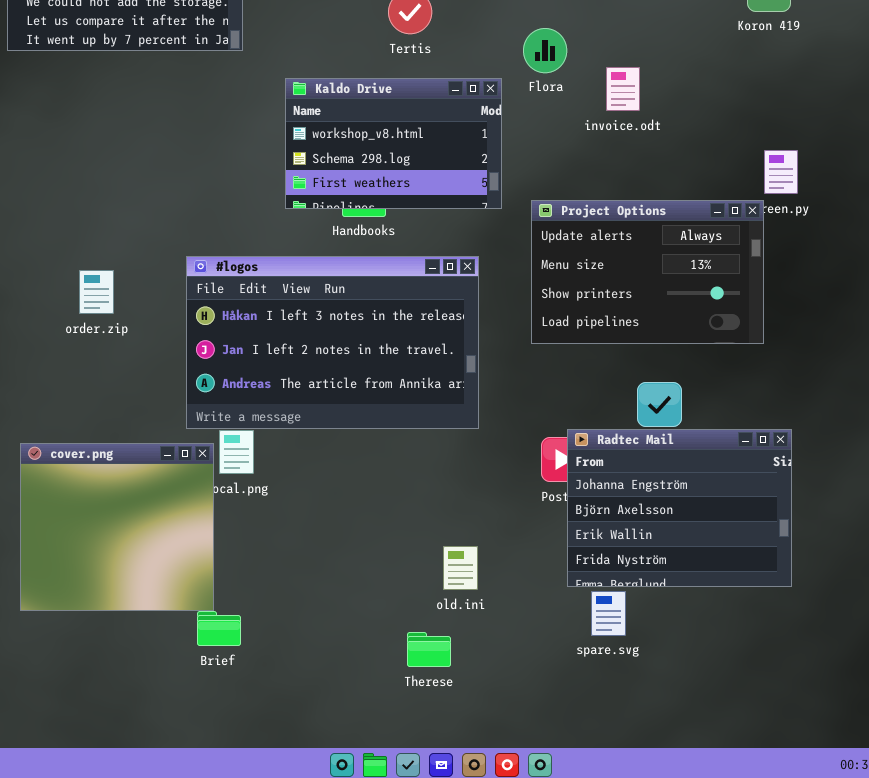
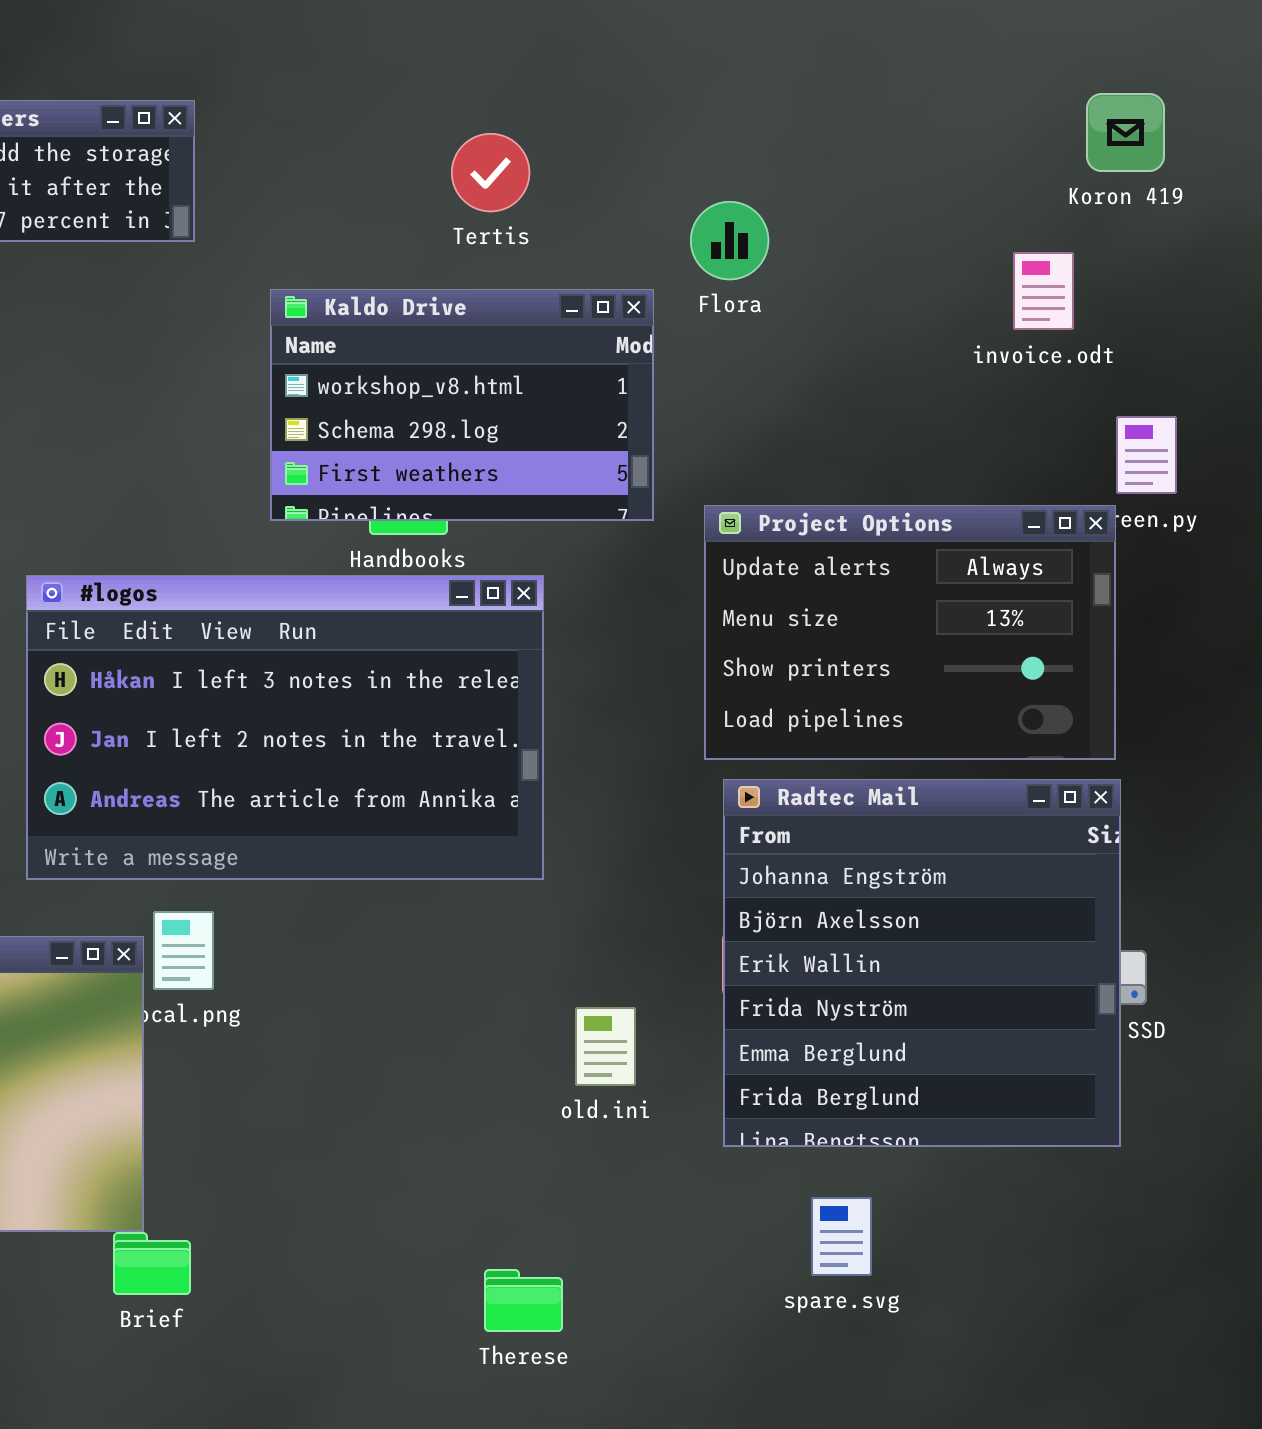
invoice.odt: [606,67,640,111] -> [1013,252,1074,330], moved
#logos: [186,256,479,429] -> [26,575,544,880], moved
Radtec Mail: [567,429,792,587] -> [723,779,1121,1147], moved, resized
old.ini: [443,546,478,590] -> [575,1007,636,1086], moved

